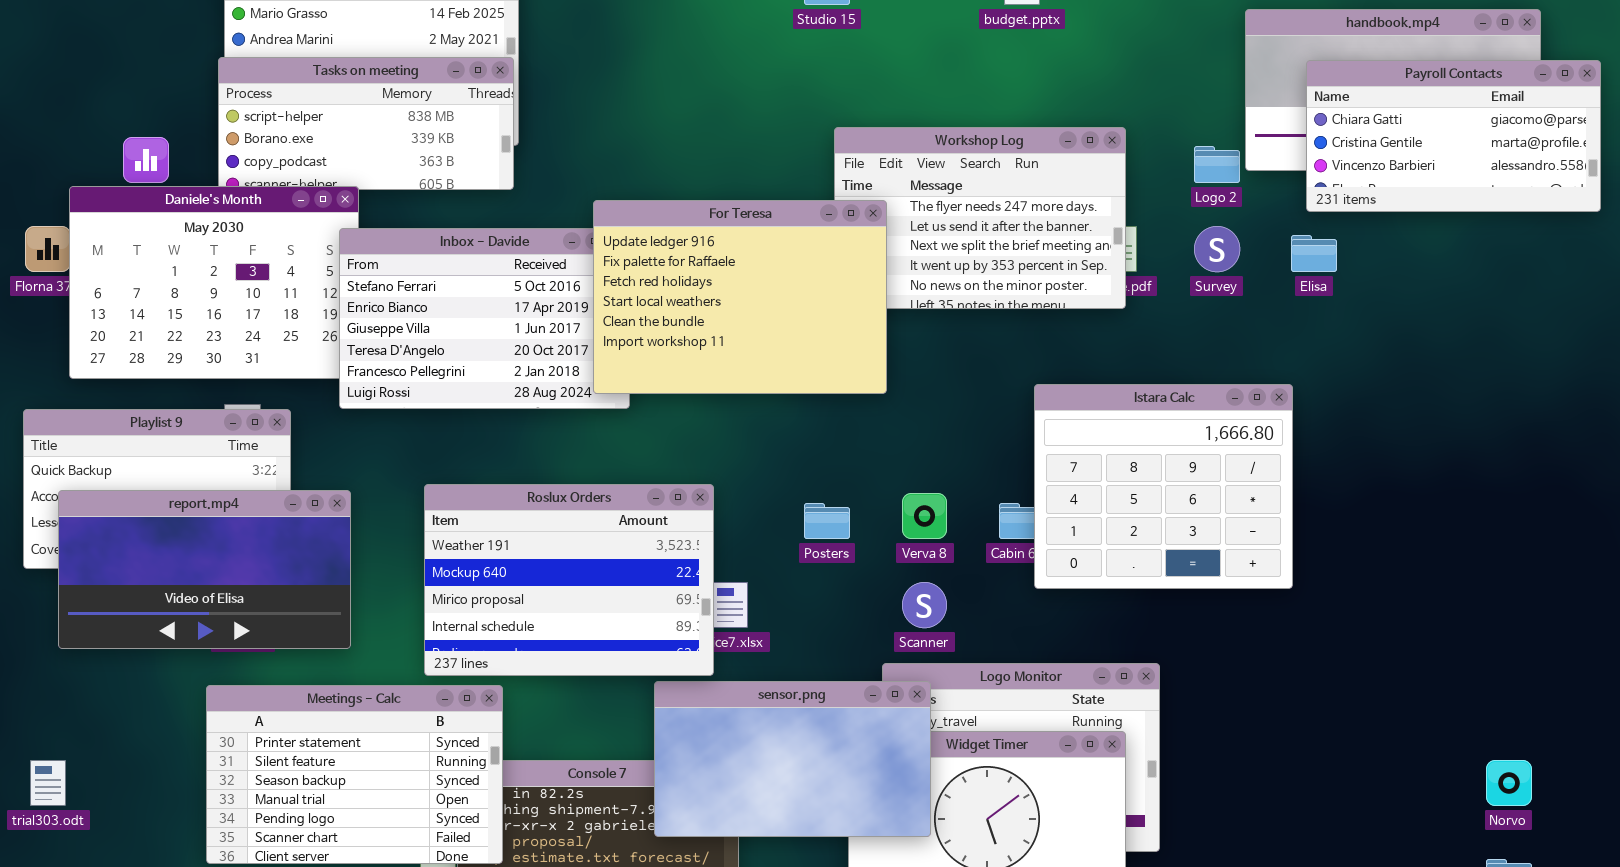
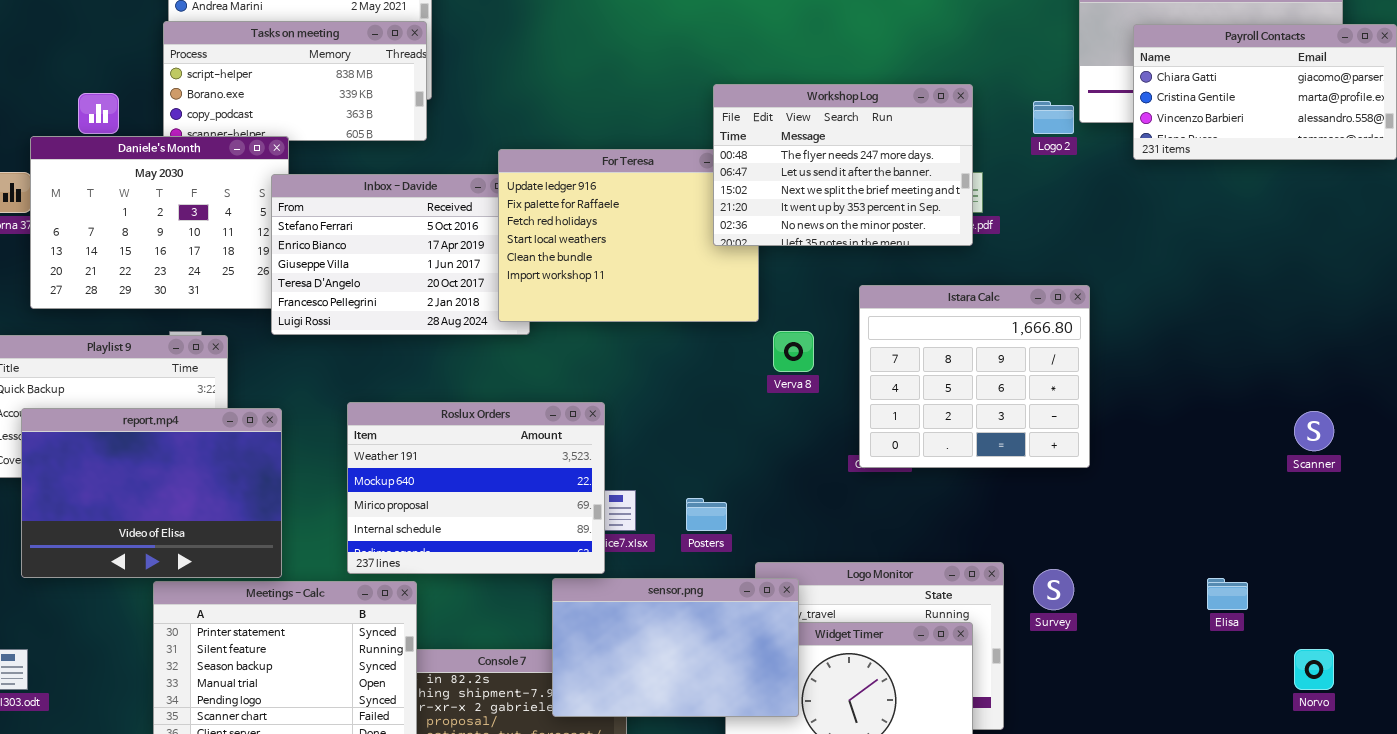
Workshop Log: [834,127,1126,309] -> [713,84,973,246], raised
Survey: [1194,226,1240,272] -> [1033,569,1074,610], moved
Elisa: [1291,235,1337,272] -> [1207,578,1248,610], moved
Istara Calc: [1034,384,1293,589] -> [859,285,1090,468], moved
report.mp4: [58,490,351,649] -> [21,408,282,578], resized
Verva 8: [902,493,947,539] -> [773,331,814,372], moved
Posters: [804,503,850,539] -> [686,498,727,531], moved
Scanner: [902,582,947,628] -> [1294,411,1334,451], moved

